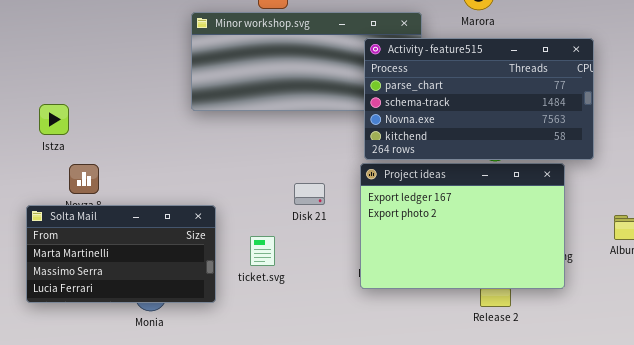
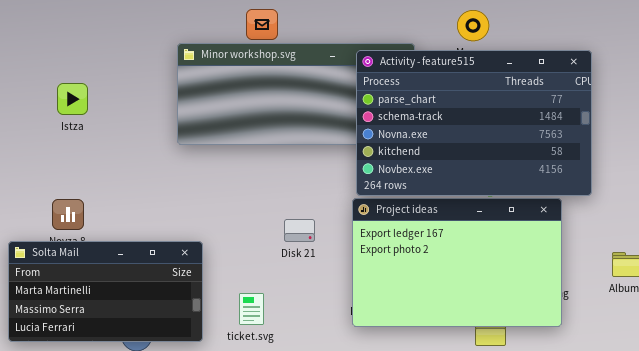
Activity - feature515: [364,38,594,160] -> [356,50,592,196], resized
Istza: [39,104,69,135] -> [57,83,88,115], moved
ticket.svg: [250,236,275,266] -> [239,293,264,325], moved

